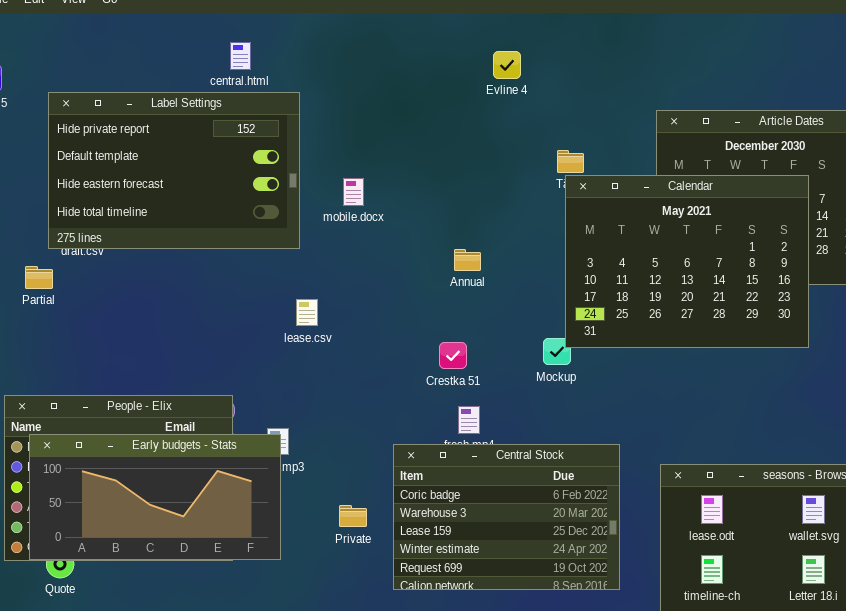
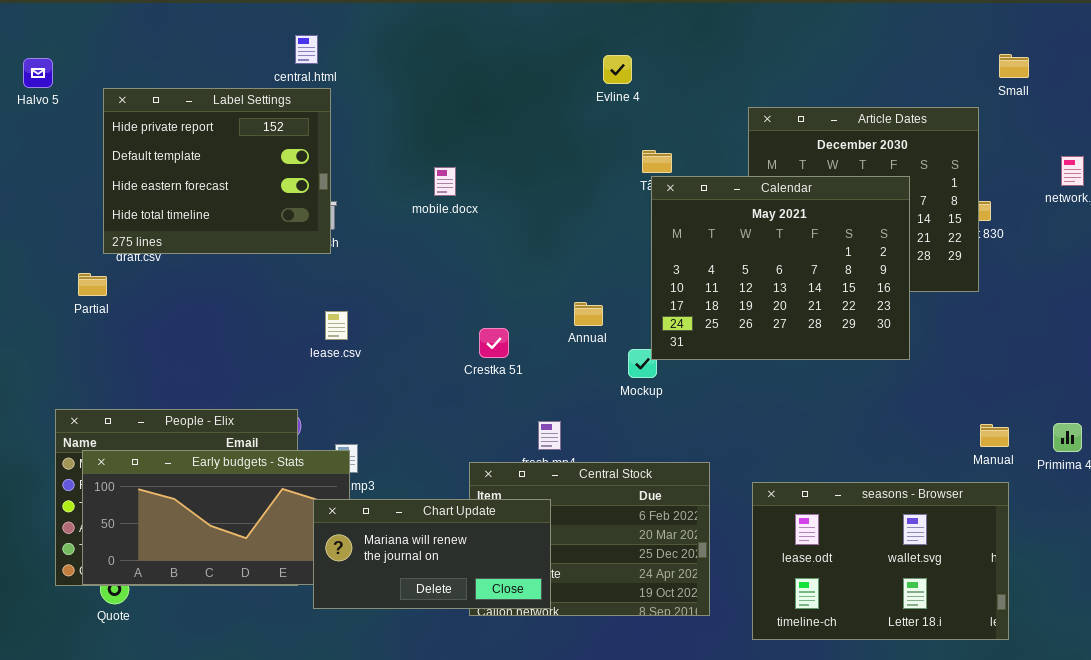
Evline 4: [493,51,521,79] -> [603,55,632,84], moved
Label Settings: [48,92,300,249] -> [103,88,331,254], resized
mobile.docx: [343,178,364,206] -> [434,167,456,196], moved
Annual: [454,249,481,271] -> [574,302,603,326], moved
lease.csv: [296,299,318,326] -> [325,311,348,340], moved
Crestka 51: [439,342,467,369] -> [479,328,509,358], moved
Chart Update: none -> [313,499,551,609], opened

